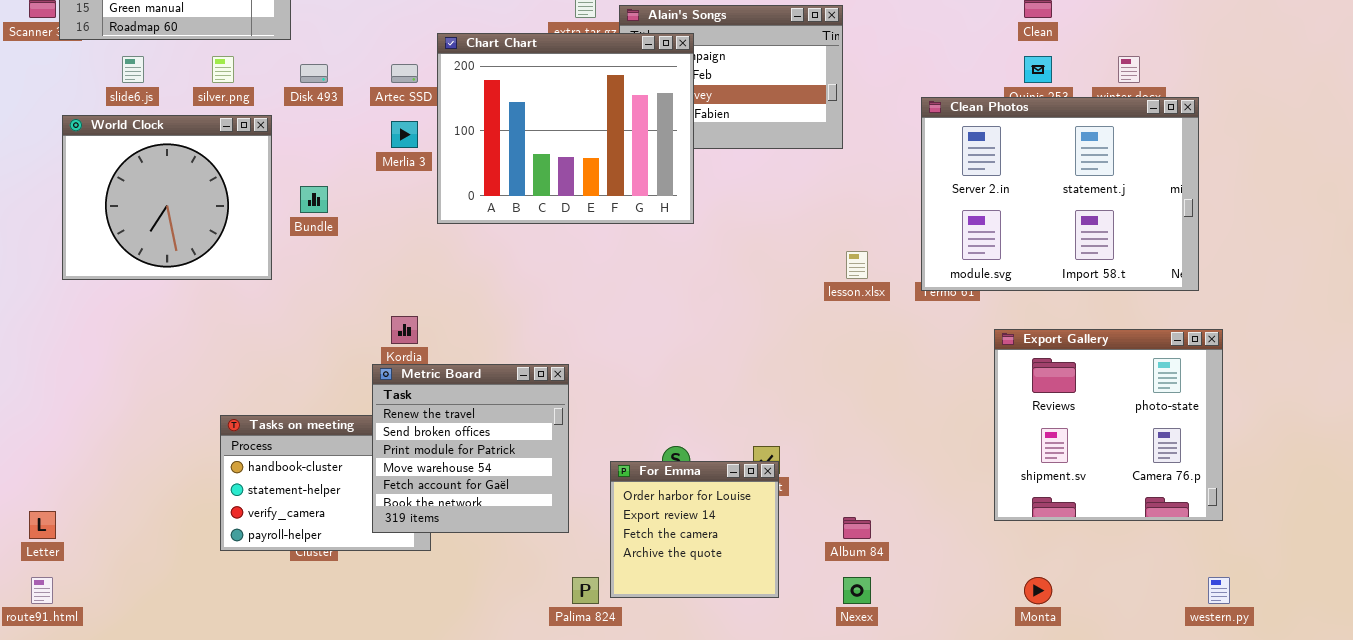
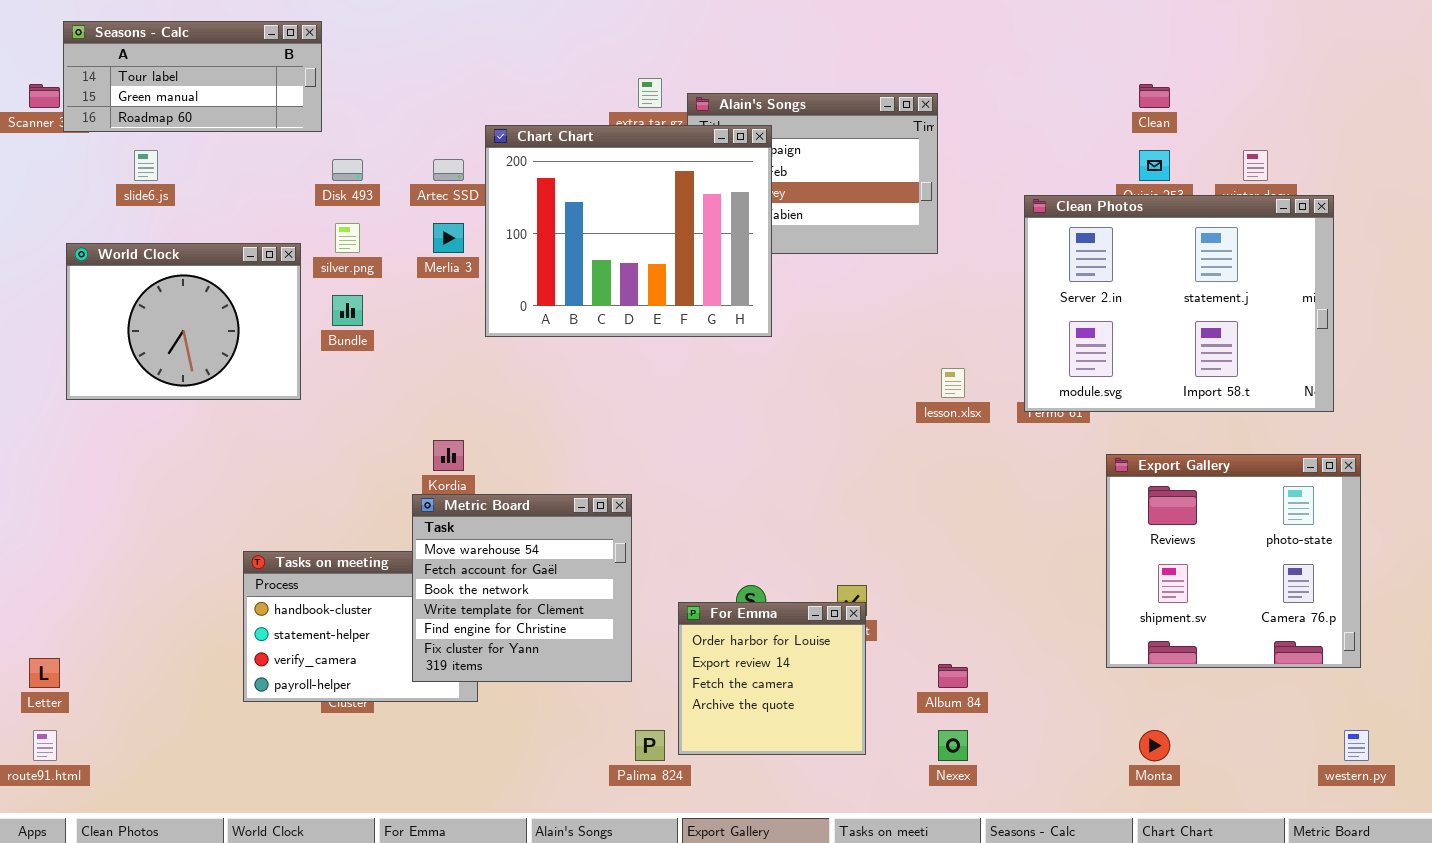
silver.png: [212,56,234,83] -> [335,223,360,253], moved
World Clock: [62,115,272,280] -> [66,243,301,400], resized
Metric Board: [372,364,569,533] -> [412,494,632,682], scrolled down 3 rows

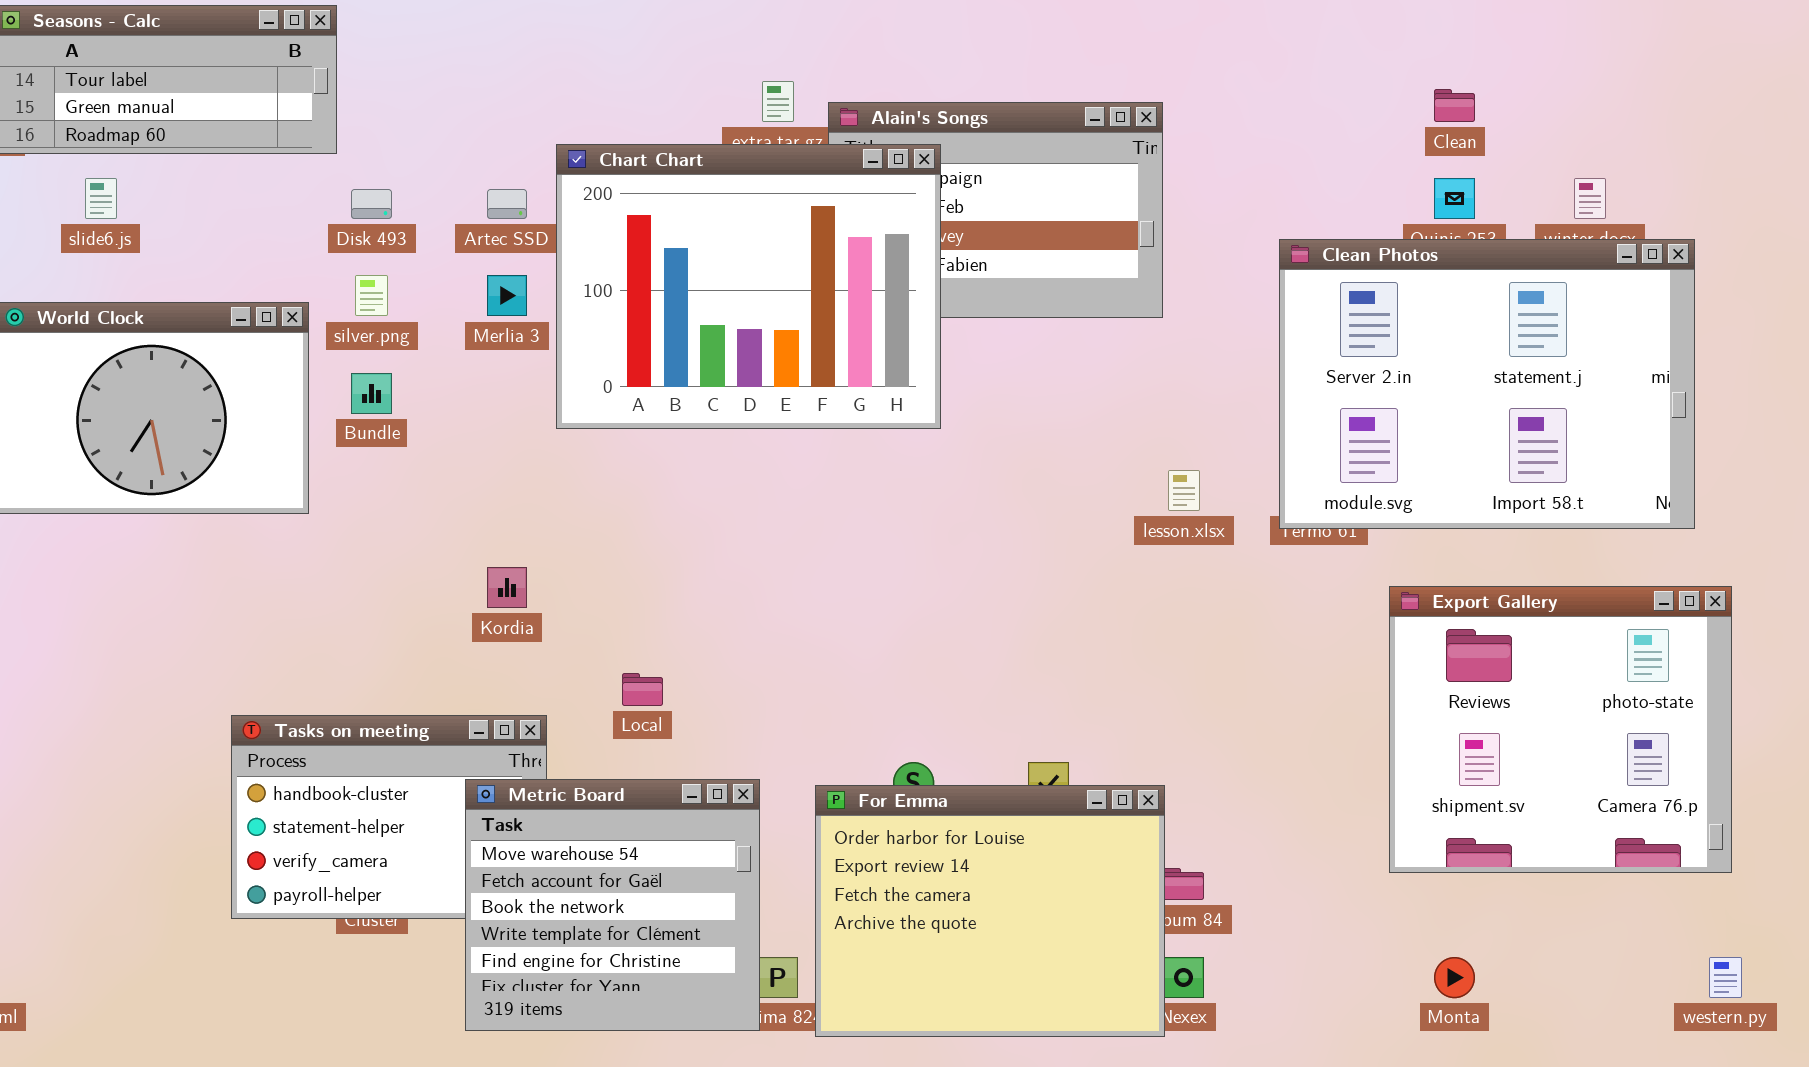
Metric Board: [412,494,632,682] -> [465,779,760,1031], moved
For Emma: [678,602,866,755] -> [815,785,1165,1037], resized

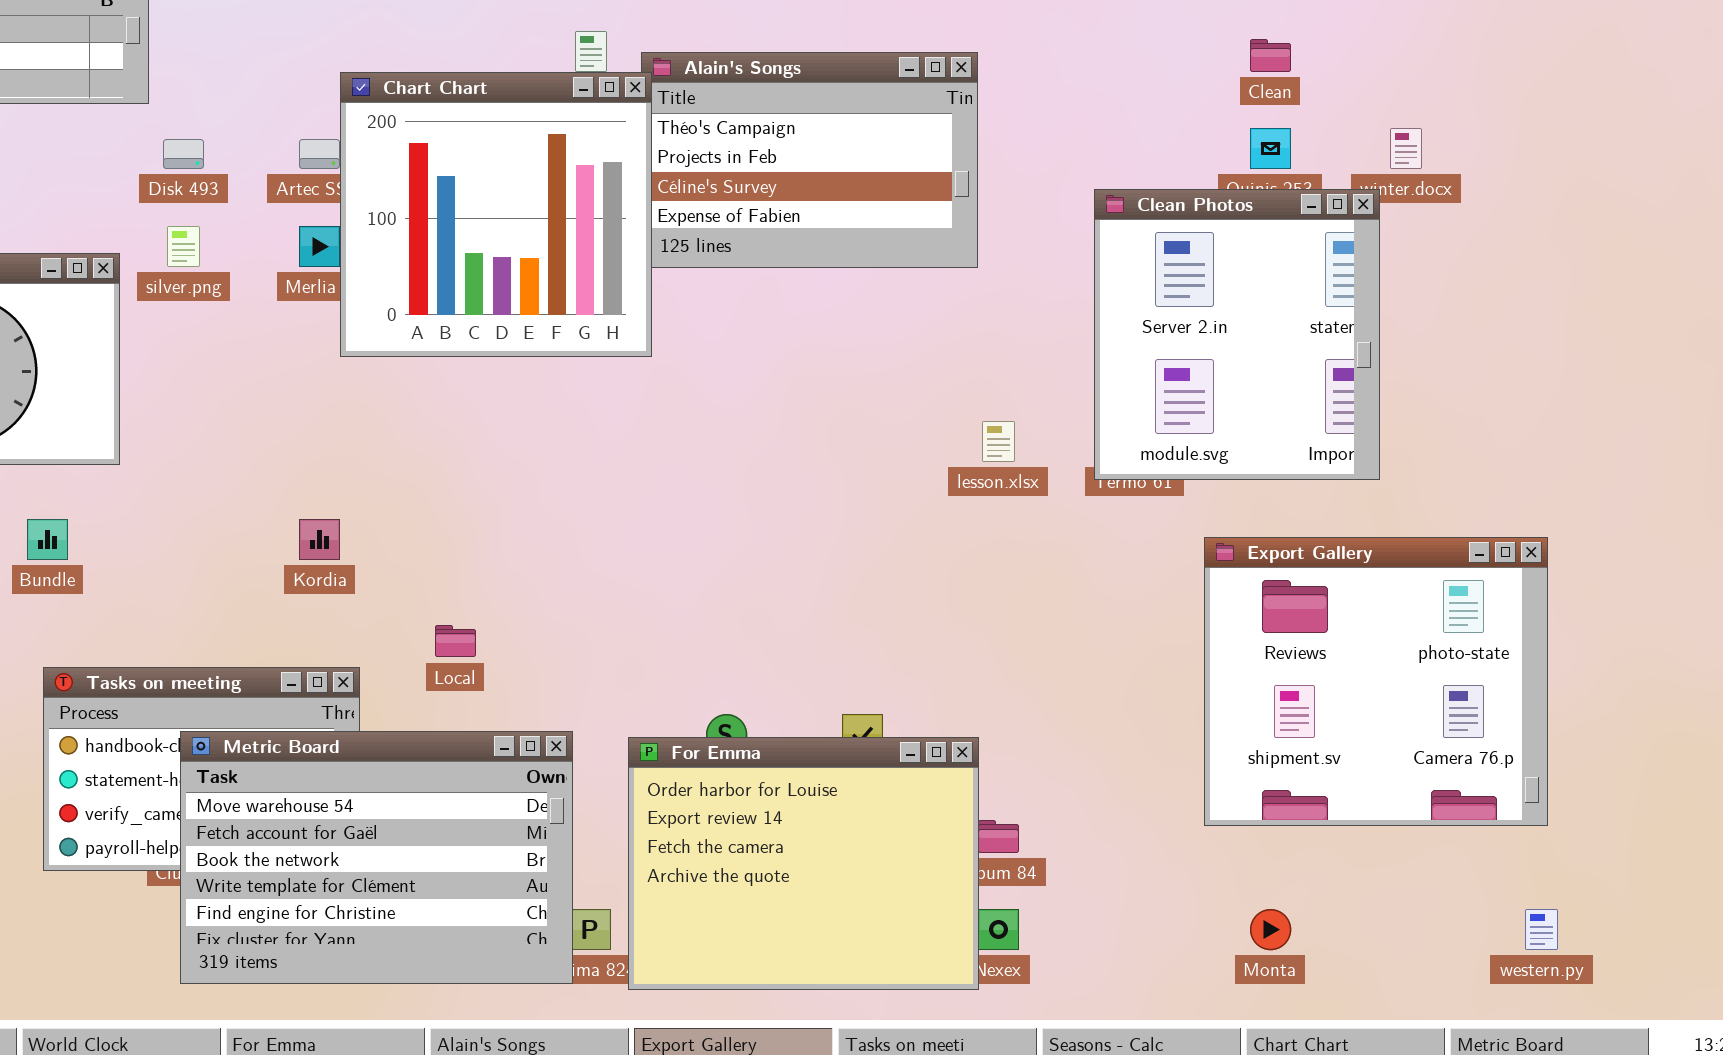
Chart Chart: [556,144,941,429] -> [340,72,652,357], moved, resized
Clean Photos: [1279,239,1695,529] -> [1094,189,1380,480], resized
Bundle: [351,373,392,414] -> [27,519,68,560], moved
Metric Board: [465,779,760,1031] -> [180,731,573,984], resized

